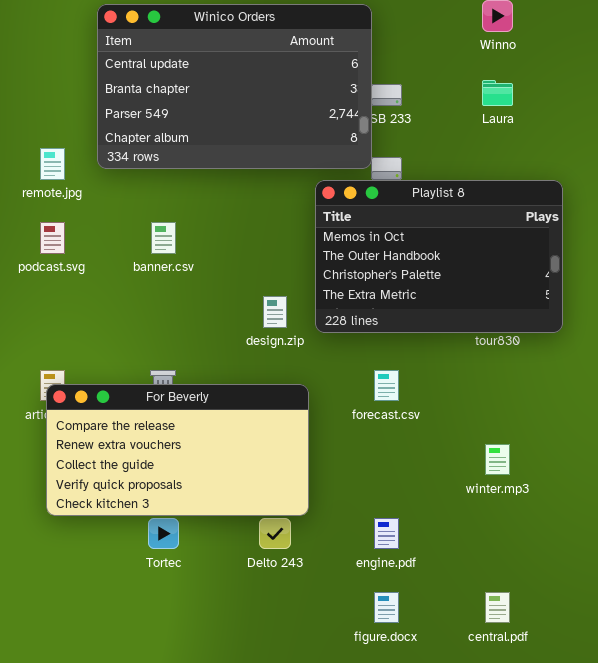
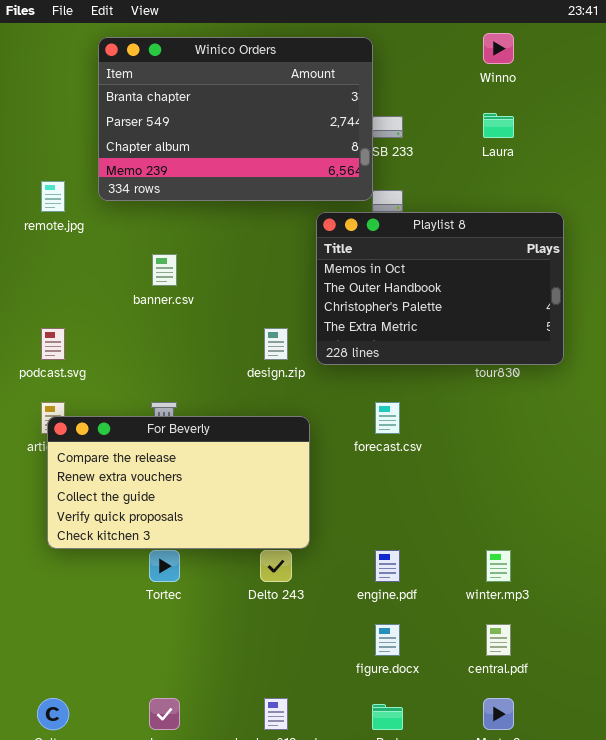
Winico Orders: [97,4,372,169] -> [98,37,373,201], scrolled down 1 row
podcast.svg: [40,222,65,254] -> [41,328,65,360], moved
winter.mp3: [485,444,510,475] -> [486,550,511,582], moved

